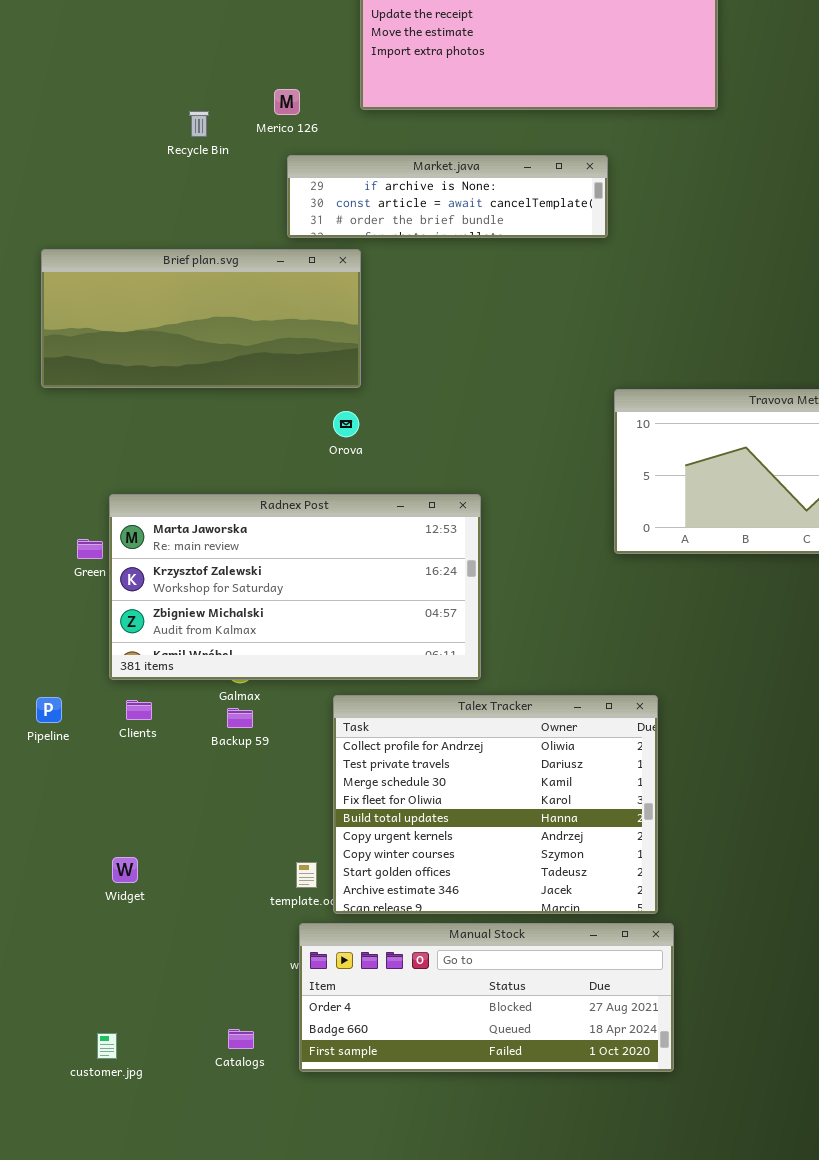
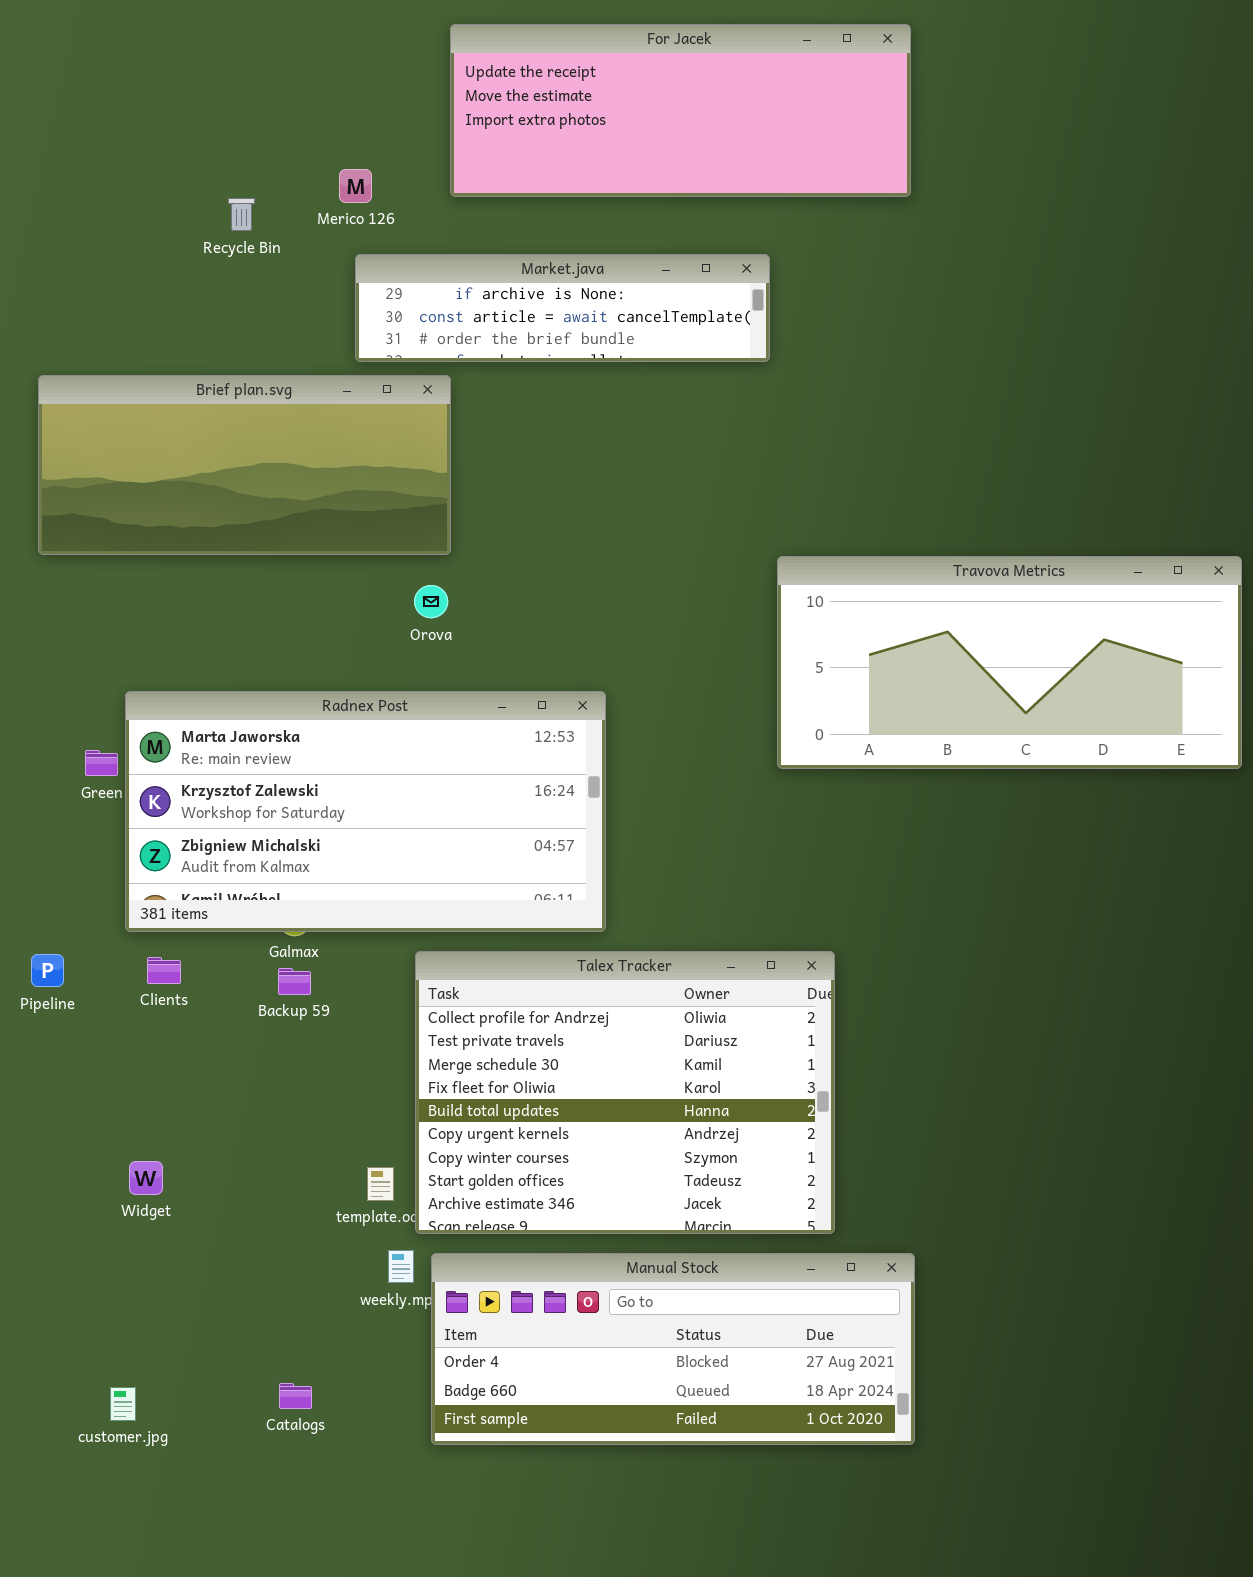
Manual Stock: [299,923,674,1072] -> [431,1253,915,1445], moved

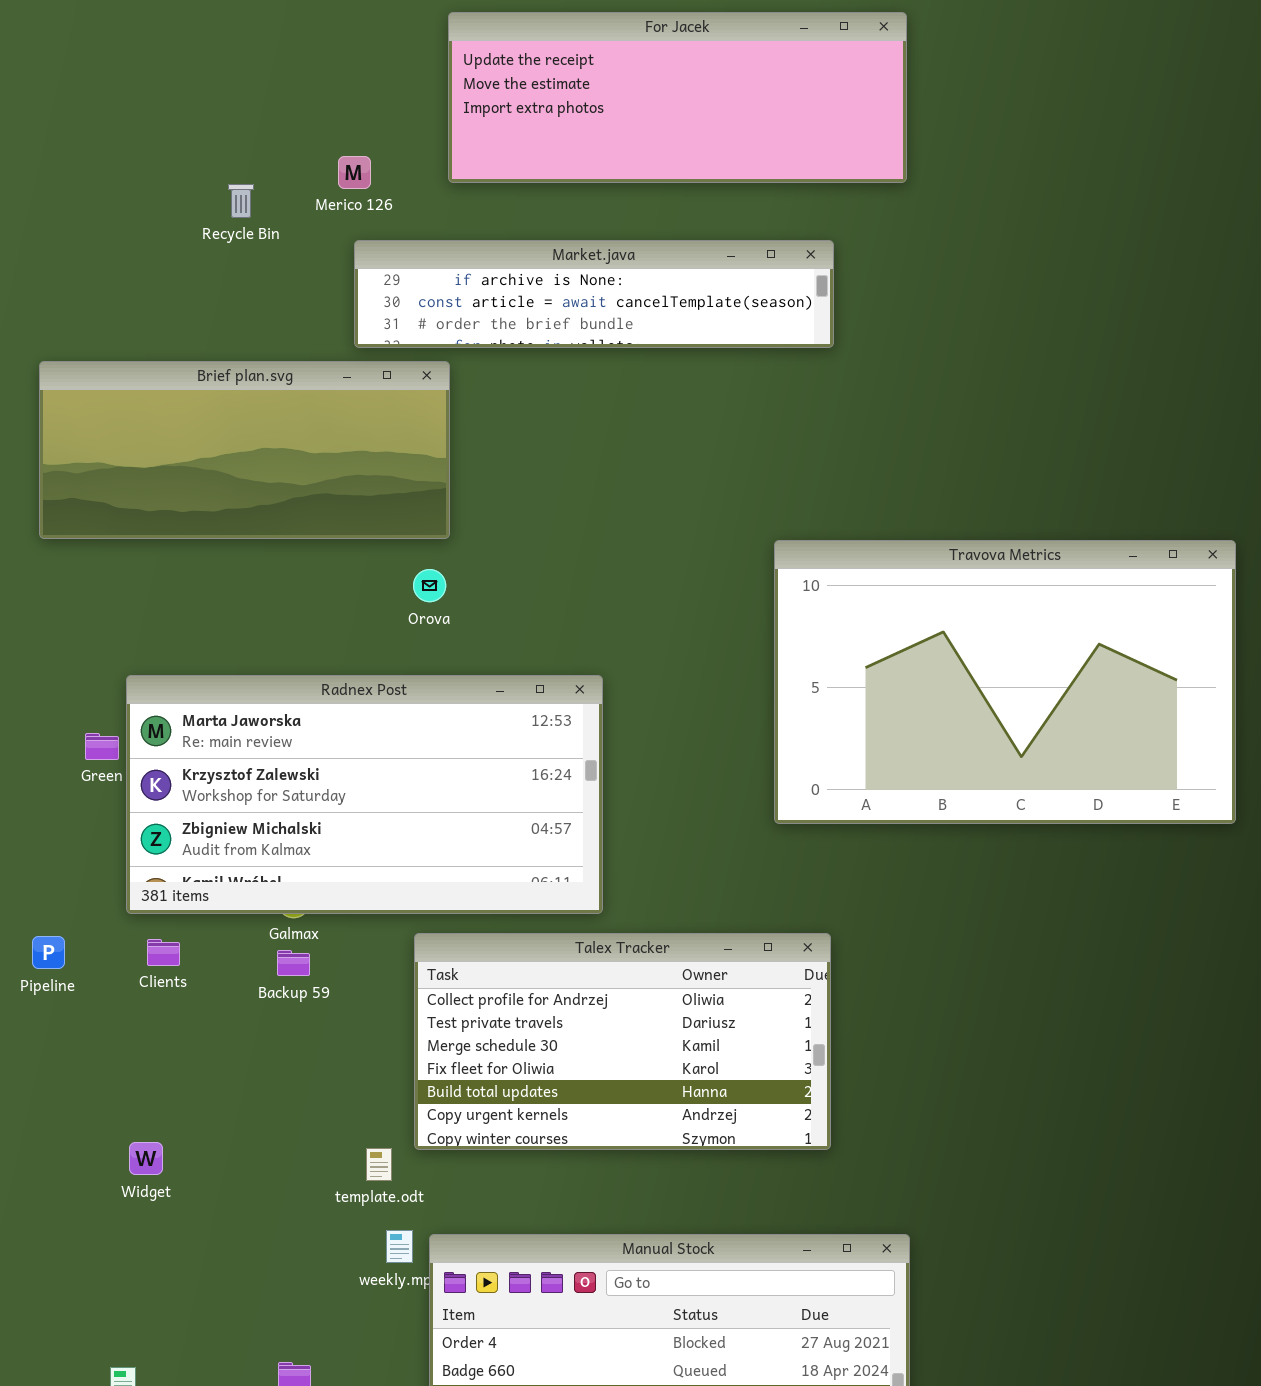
Market.java: [355,254,770,362] -> [354,240,834,348], resized
Travova Metrics: [777,556,1242,769] -> [774,540,1236,824], resized
Talex Tracker: [415,951,835,1234] -> [414,933,831,1150], resized

